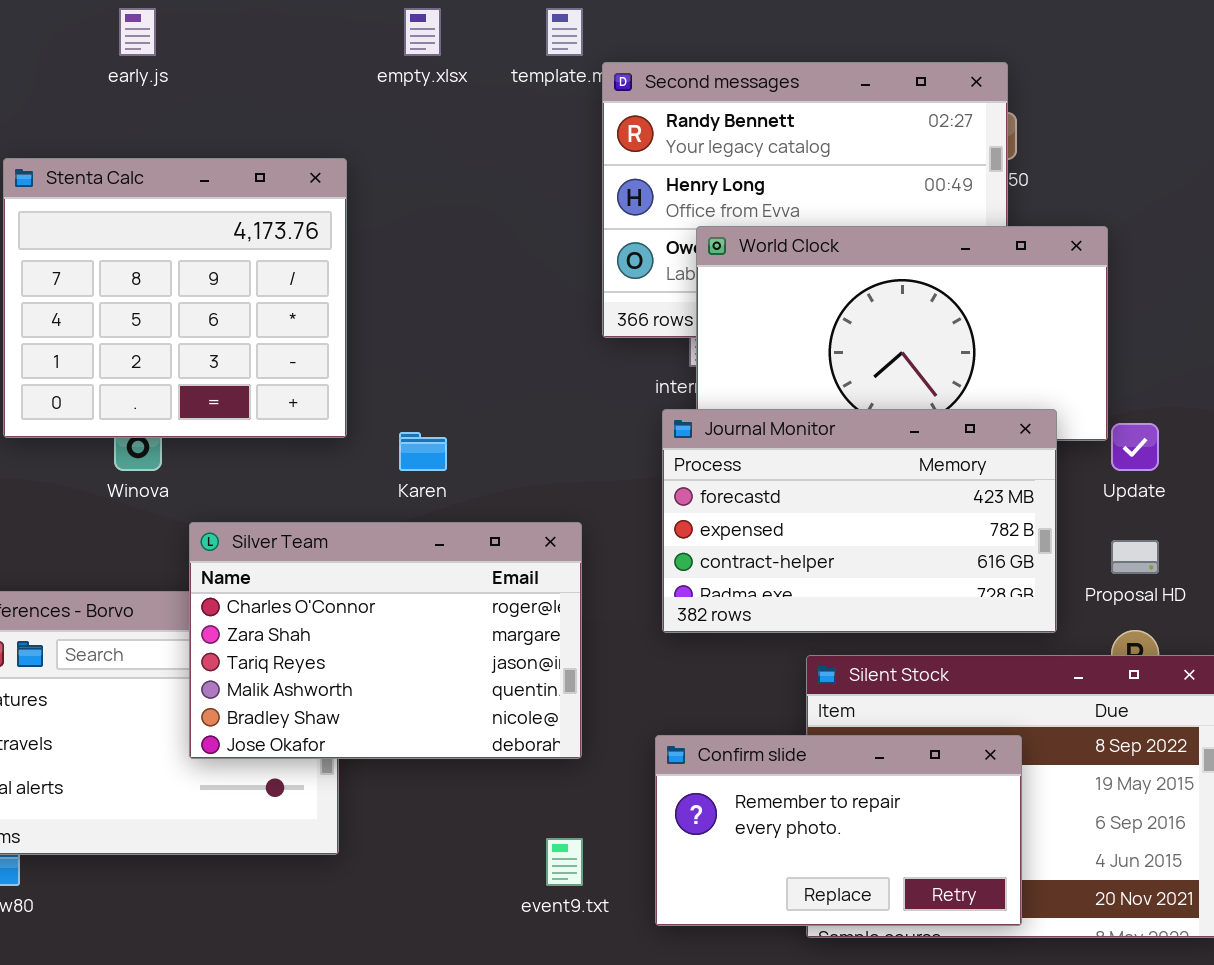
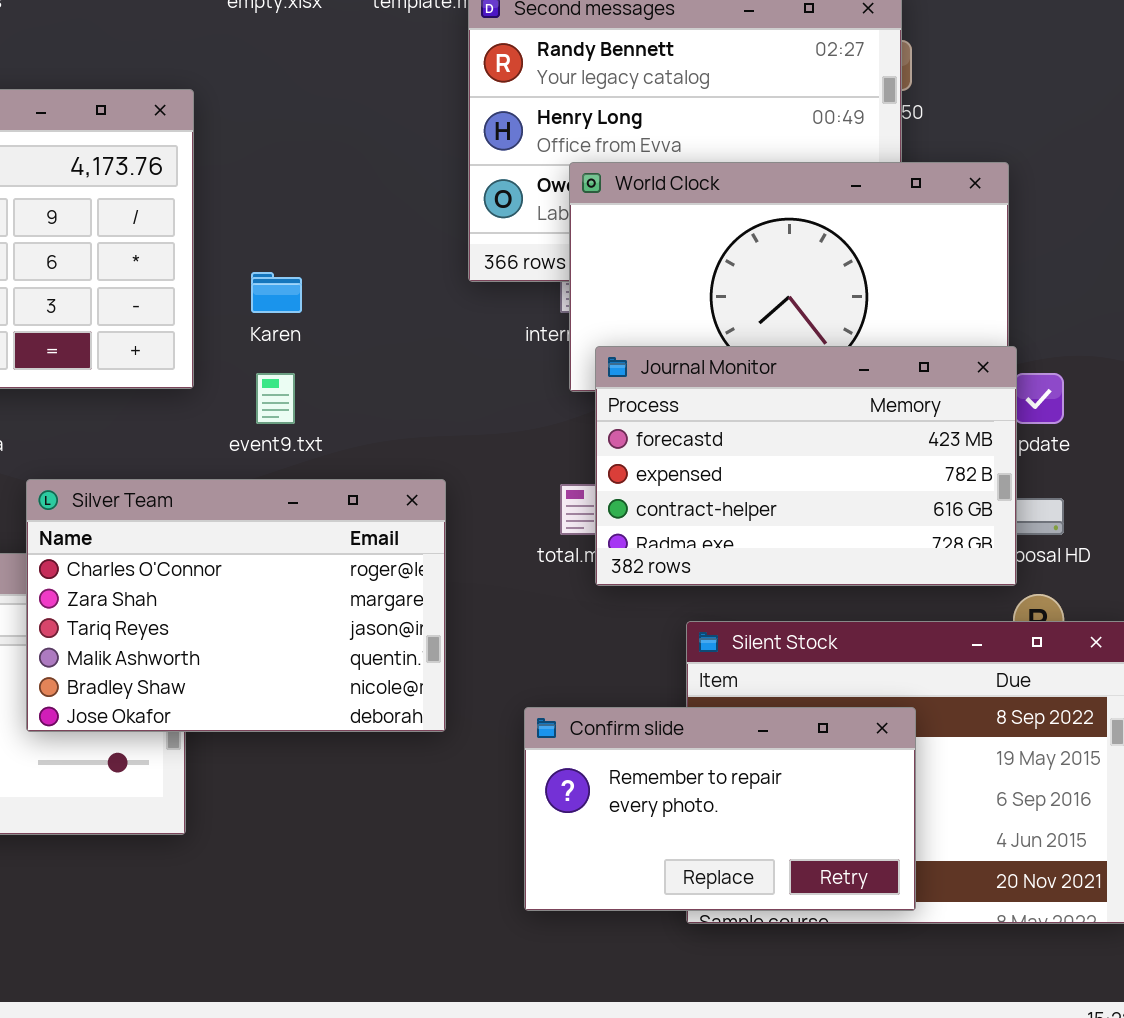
Journal Monitor: [662,409,1057,633] -> [595,346,1017,586], moved
Karen: [399,432,447,471] -> [251,272,302,313], moved
event9.txt: [546,838,583,886] -> [256,373,295,424], moved

